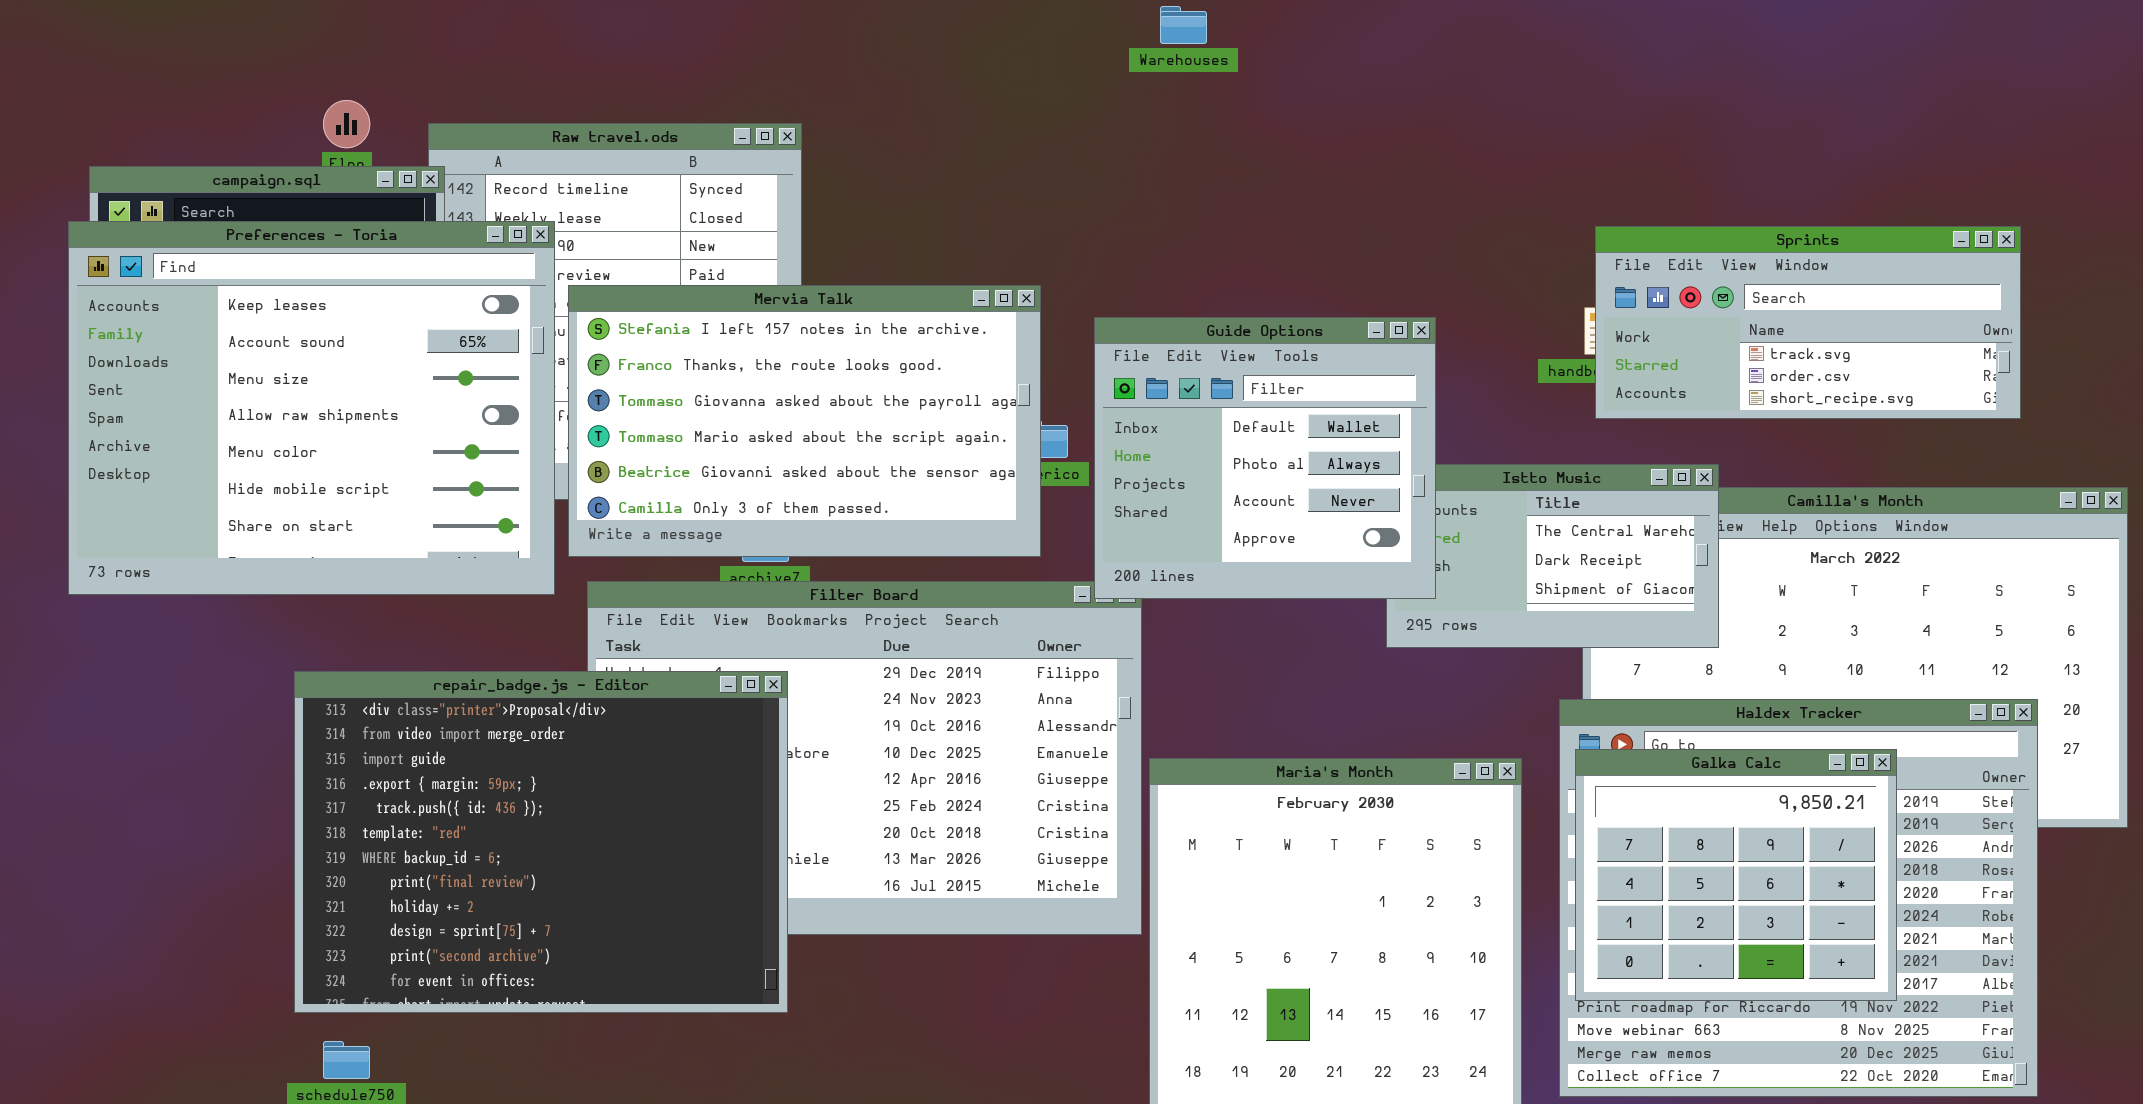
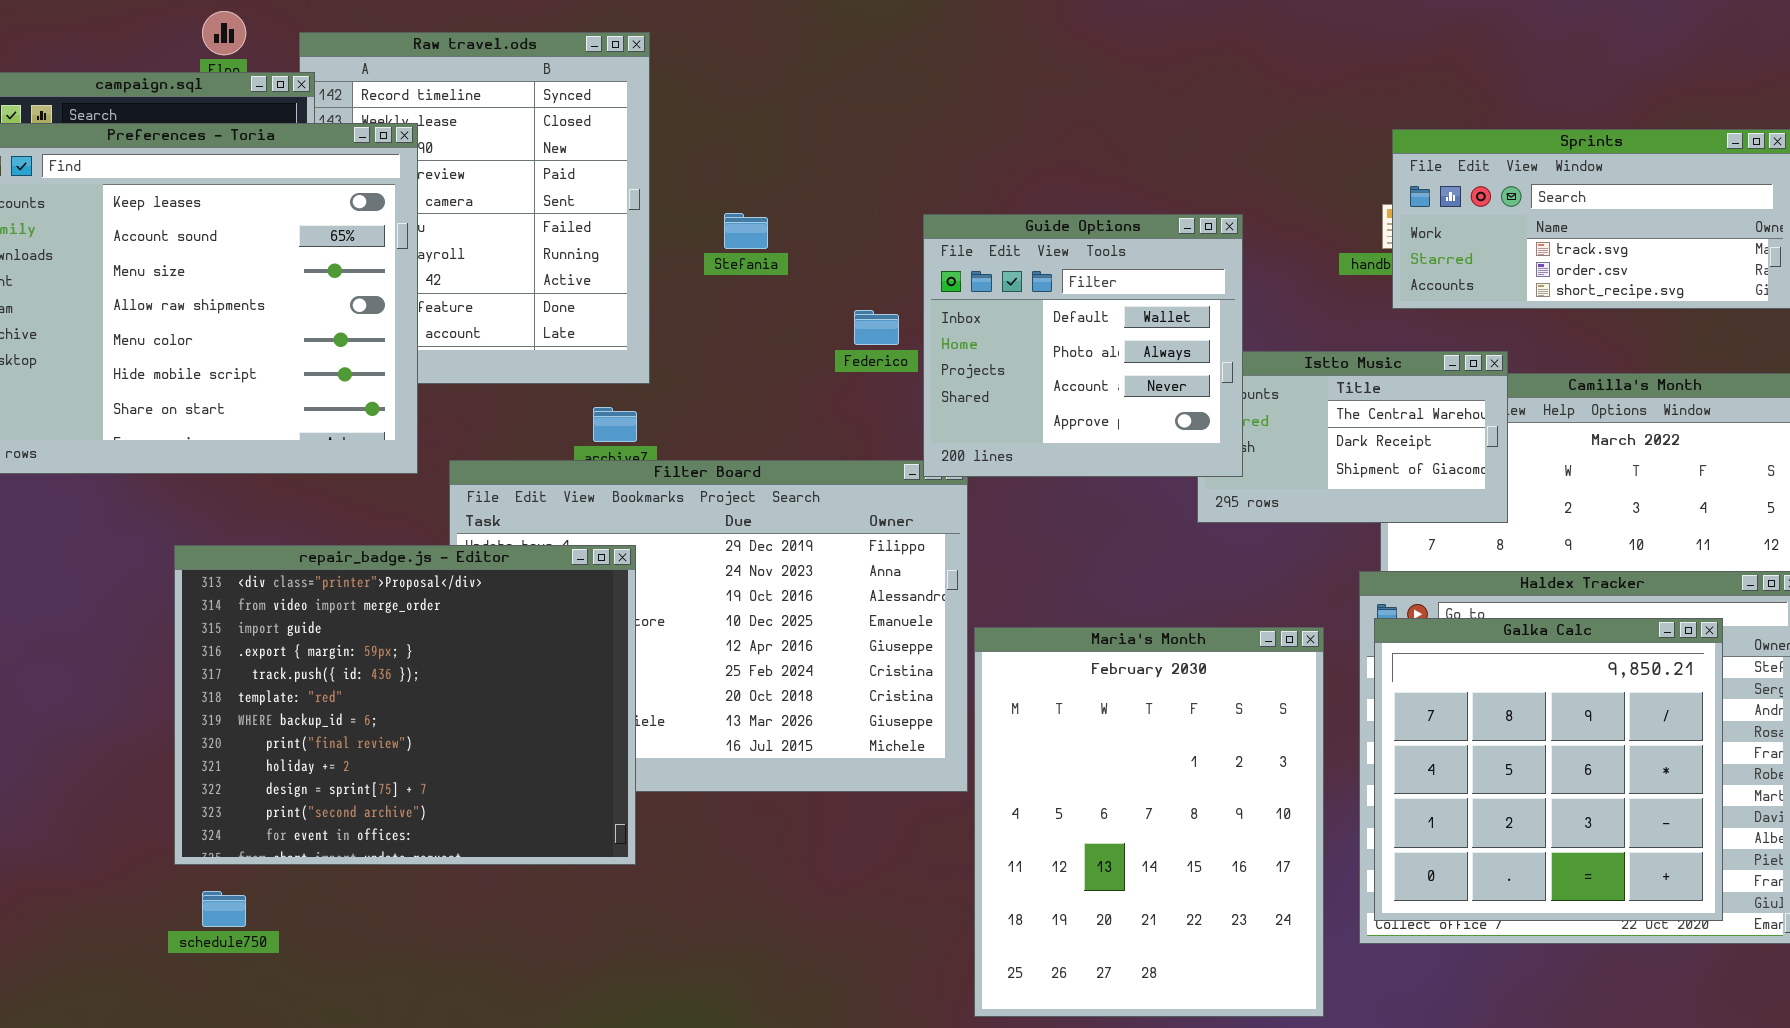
Mervia Talk: [568,285,1041,557] -> none, closed
Galka Calc: [1575,749,1897,1001] -> [1374,618,1723,921], resized

